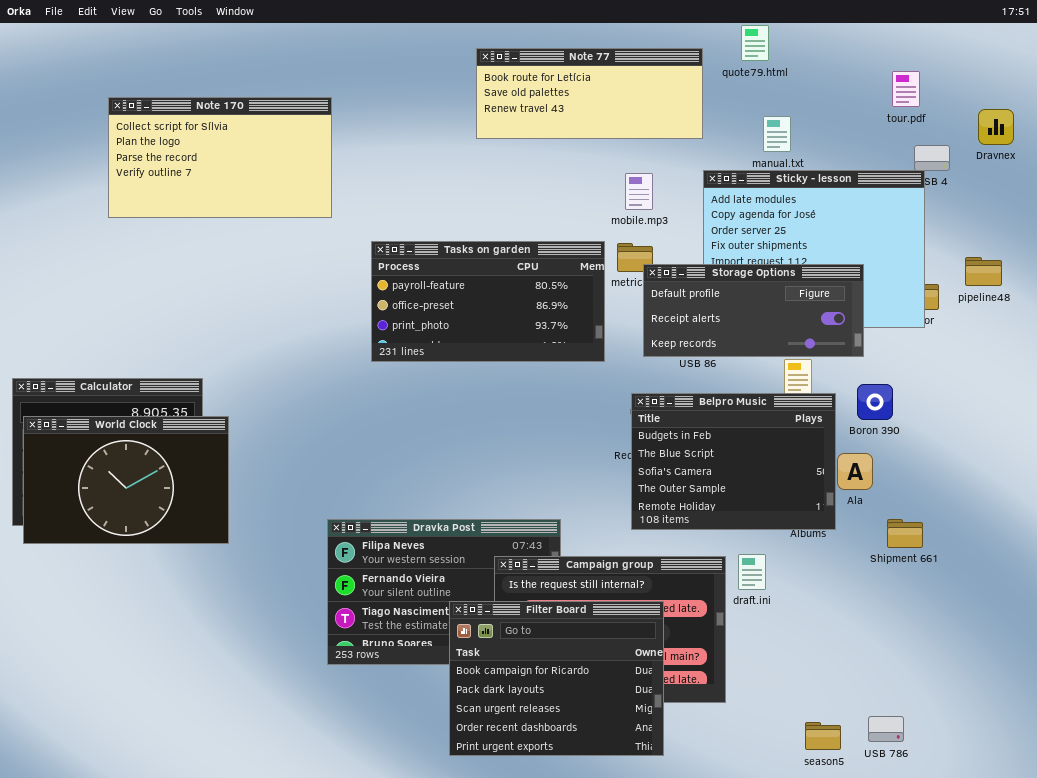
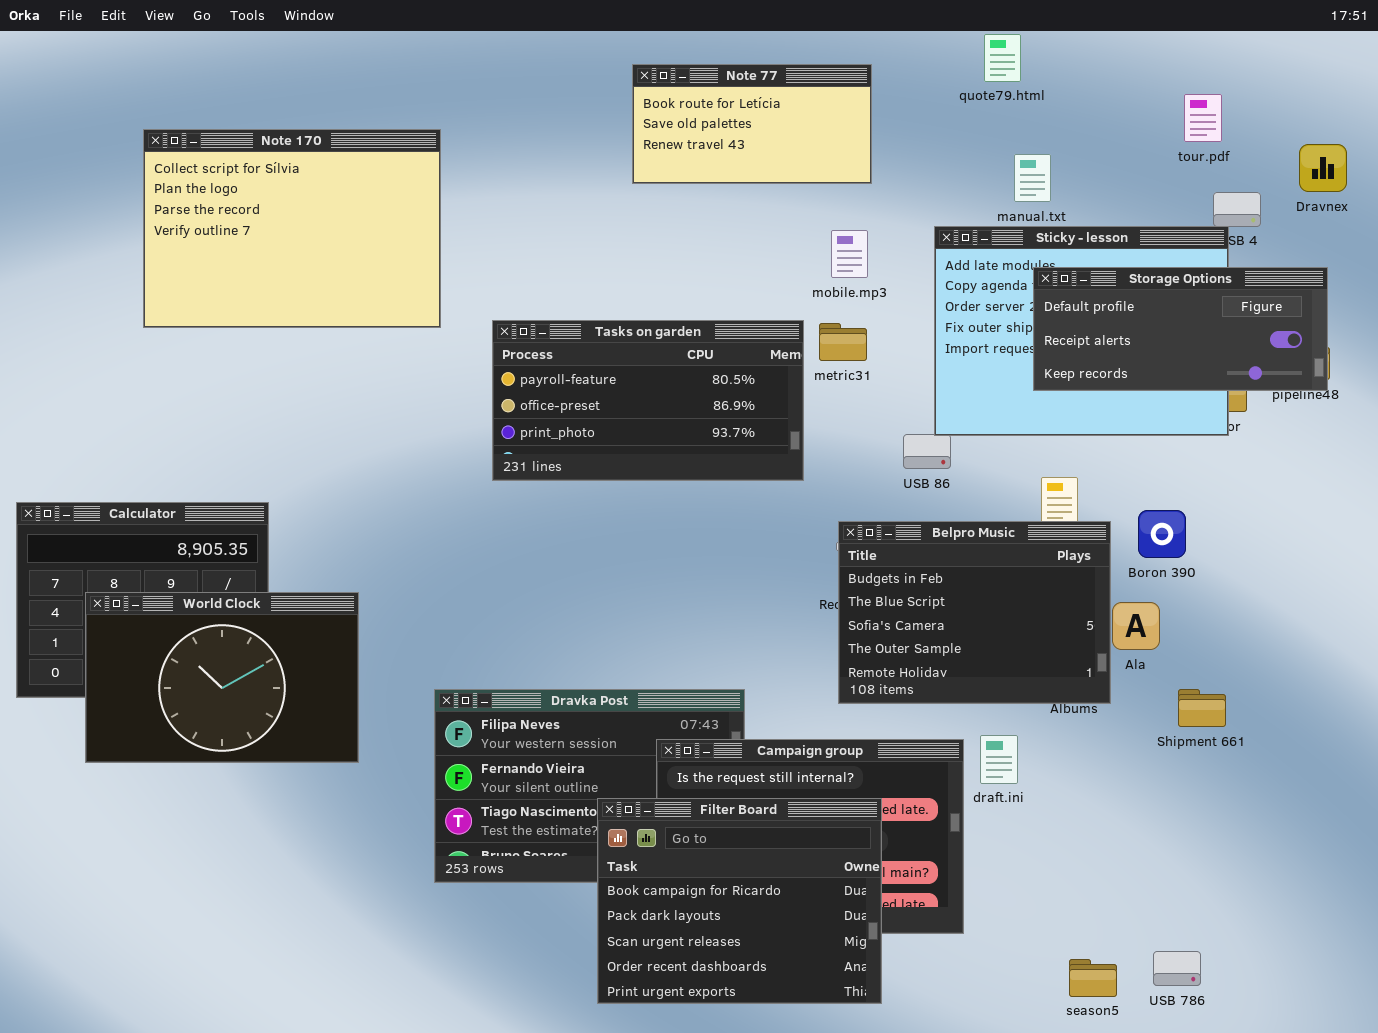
Note 77: [476,48,703,139] -> [632,64,872,184], resized
Note 170: [108,97,332,218] -> [143,129,441,328], resized
Storage Options: [643,264,864,357] -> [1033,267,1328,391], moved
World Clock: [23,416,229,544] -> [85,592,359,763], moved

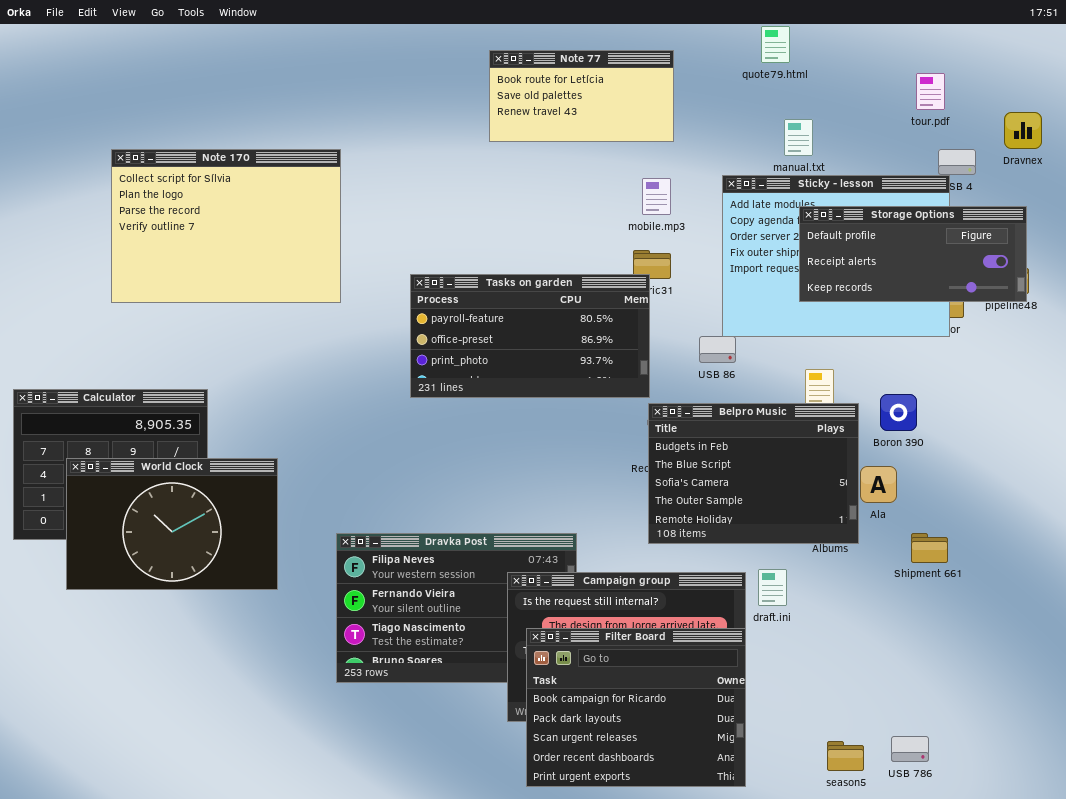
Note 170: [143,129,441,328] -> [111,149,341,303], moved
Tasks on garden: [492,320,804,481] -> [410,274,650,398], moved
Filter Board: [597,798,882,1004] -> [526,628,746,787], moved

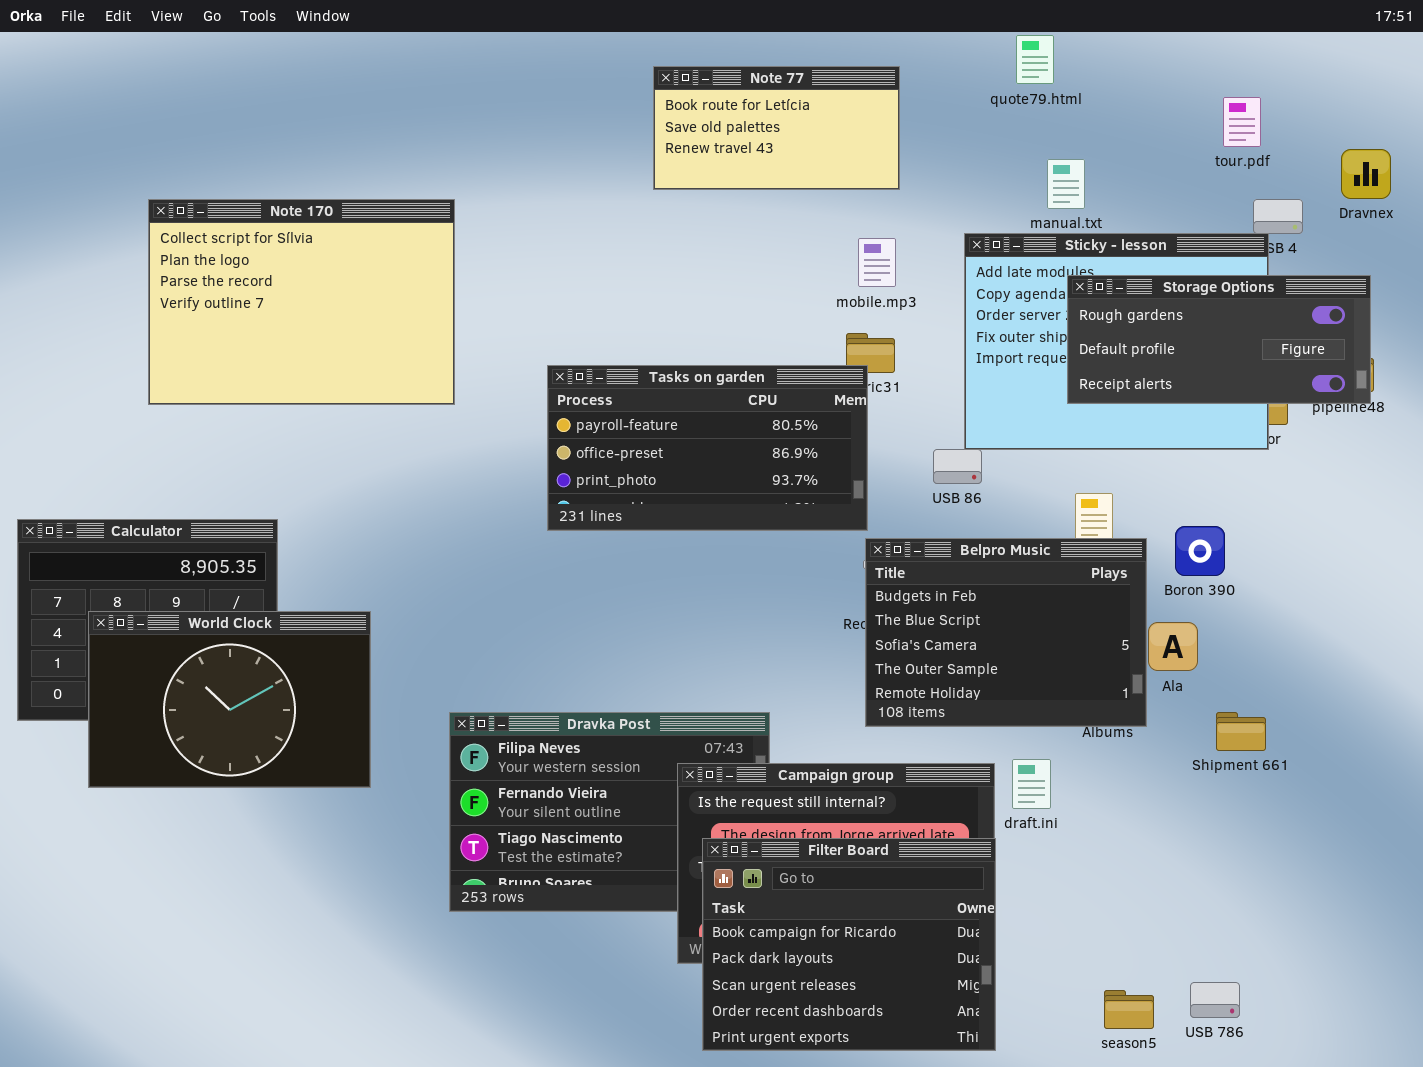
Storage Options: [799,206,1027,302] -> [1067,275,1371,404], scrolled up 1 row

